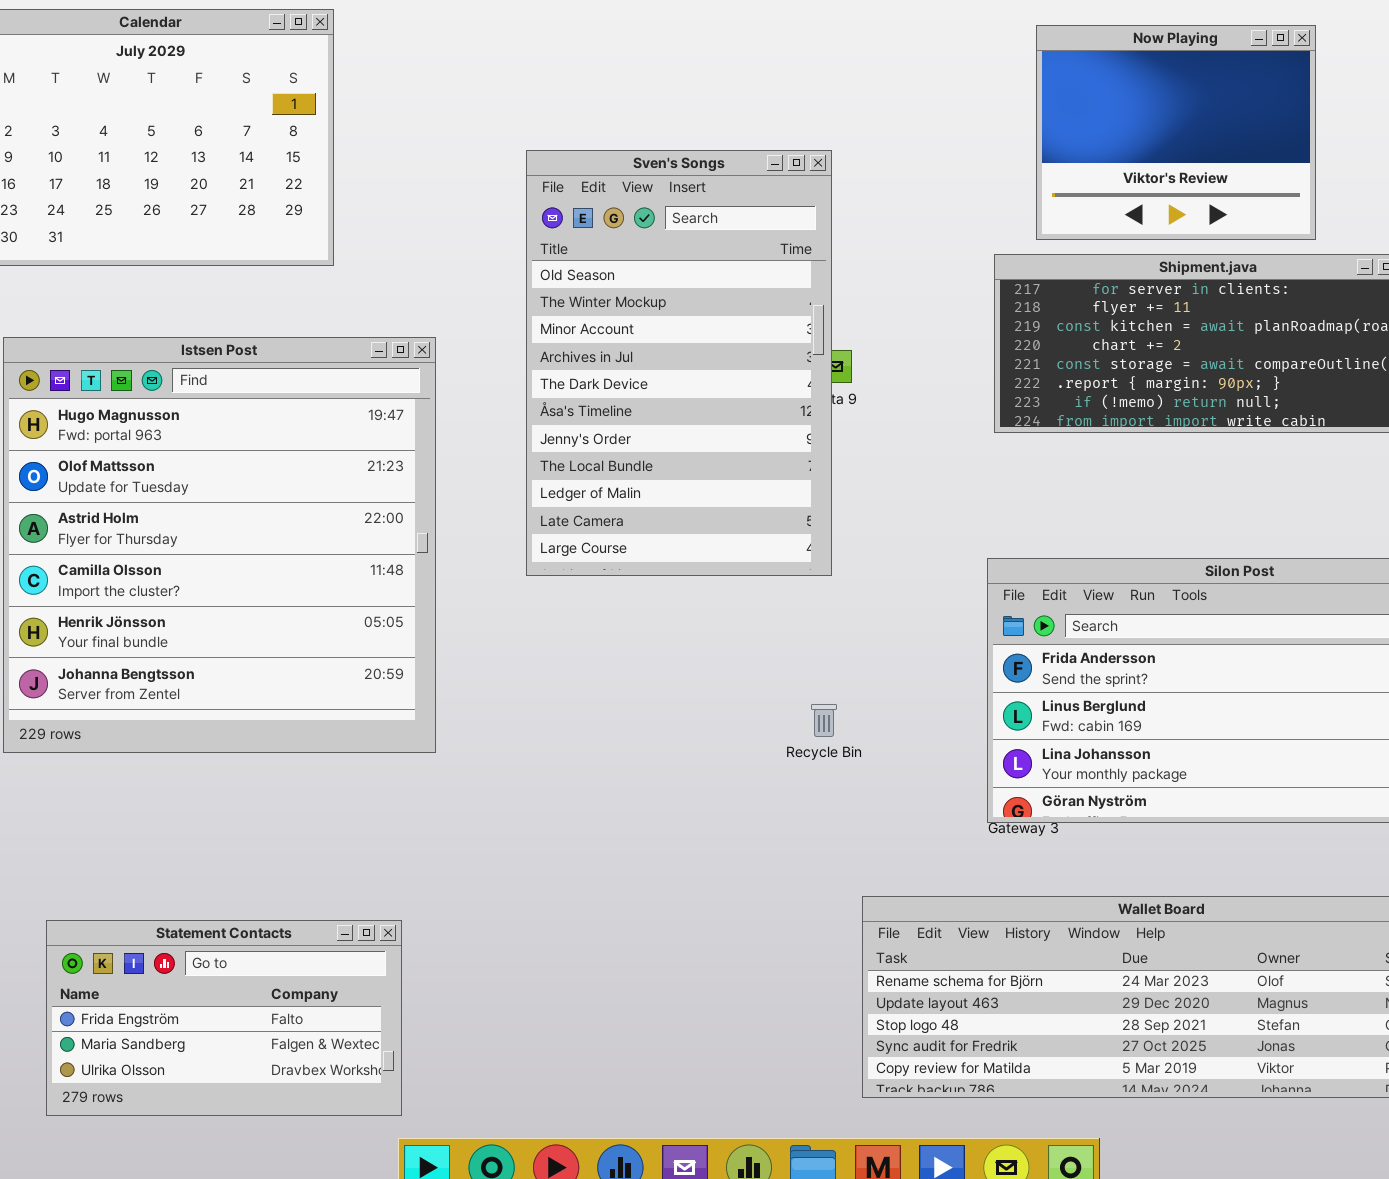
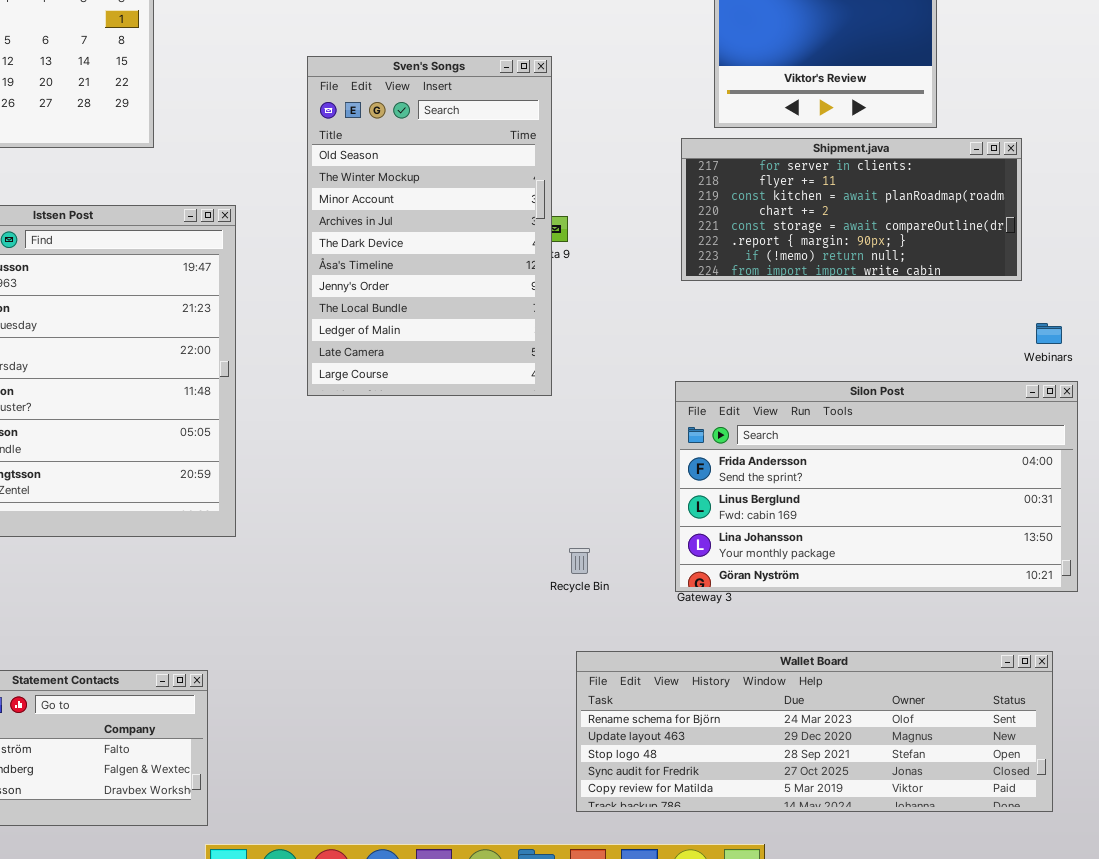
Recycle Bin: [811,704,837,737] -> [569,548,590,574], moved

